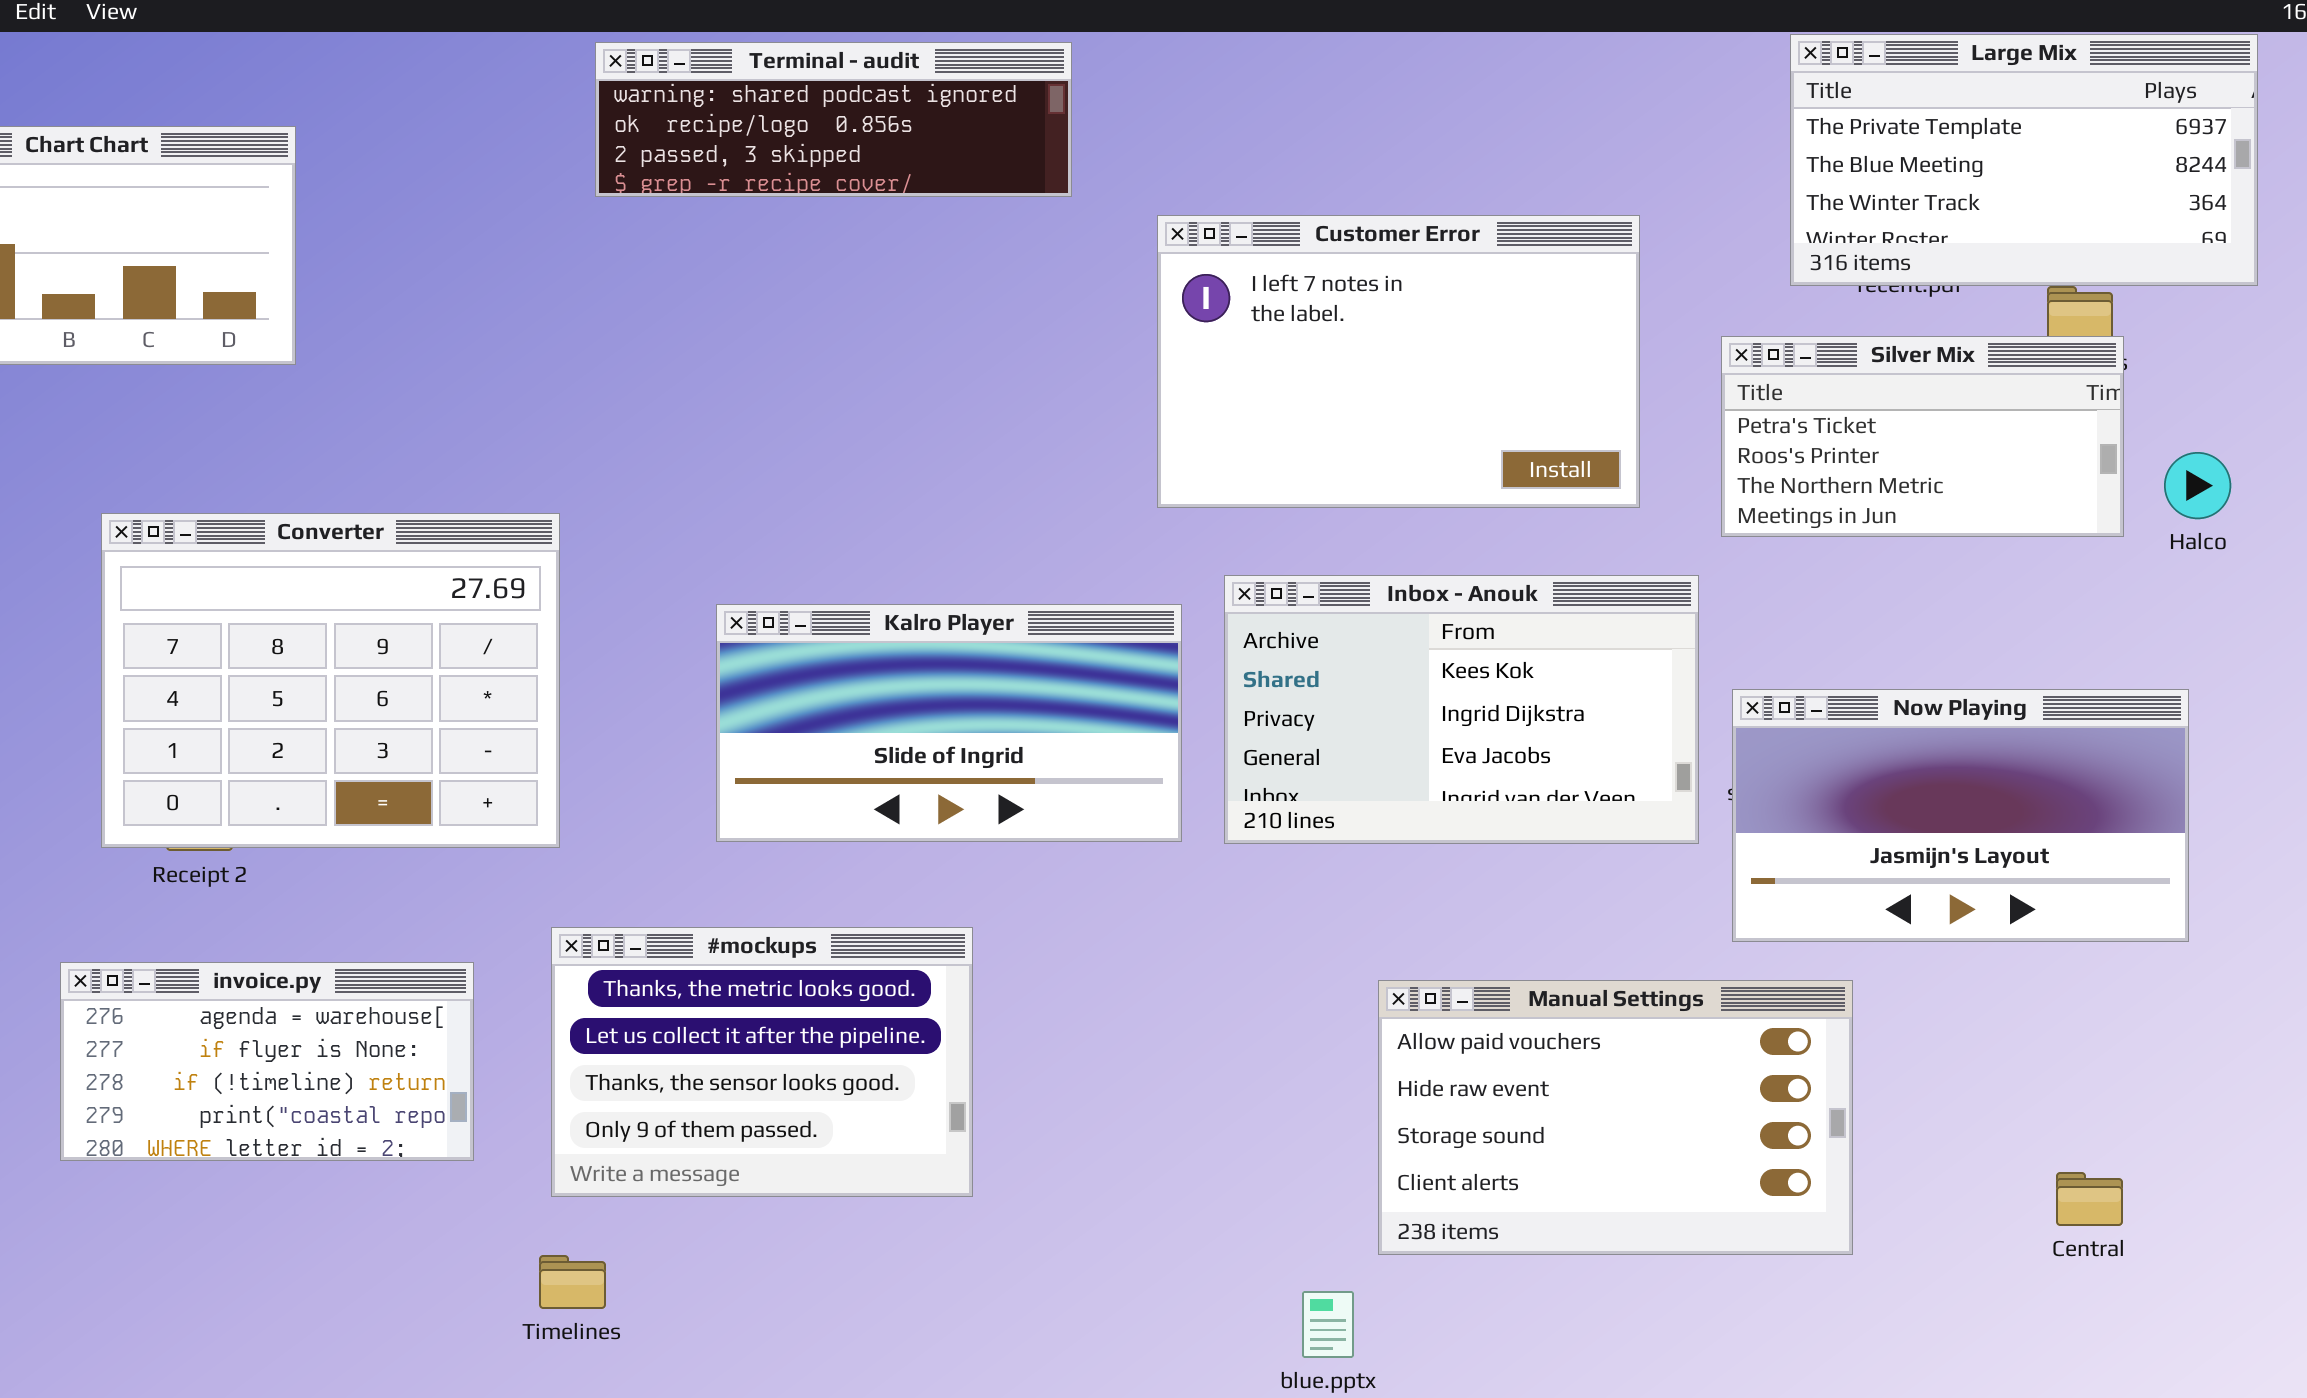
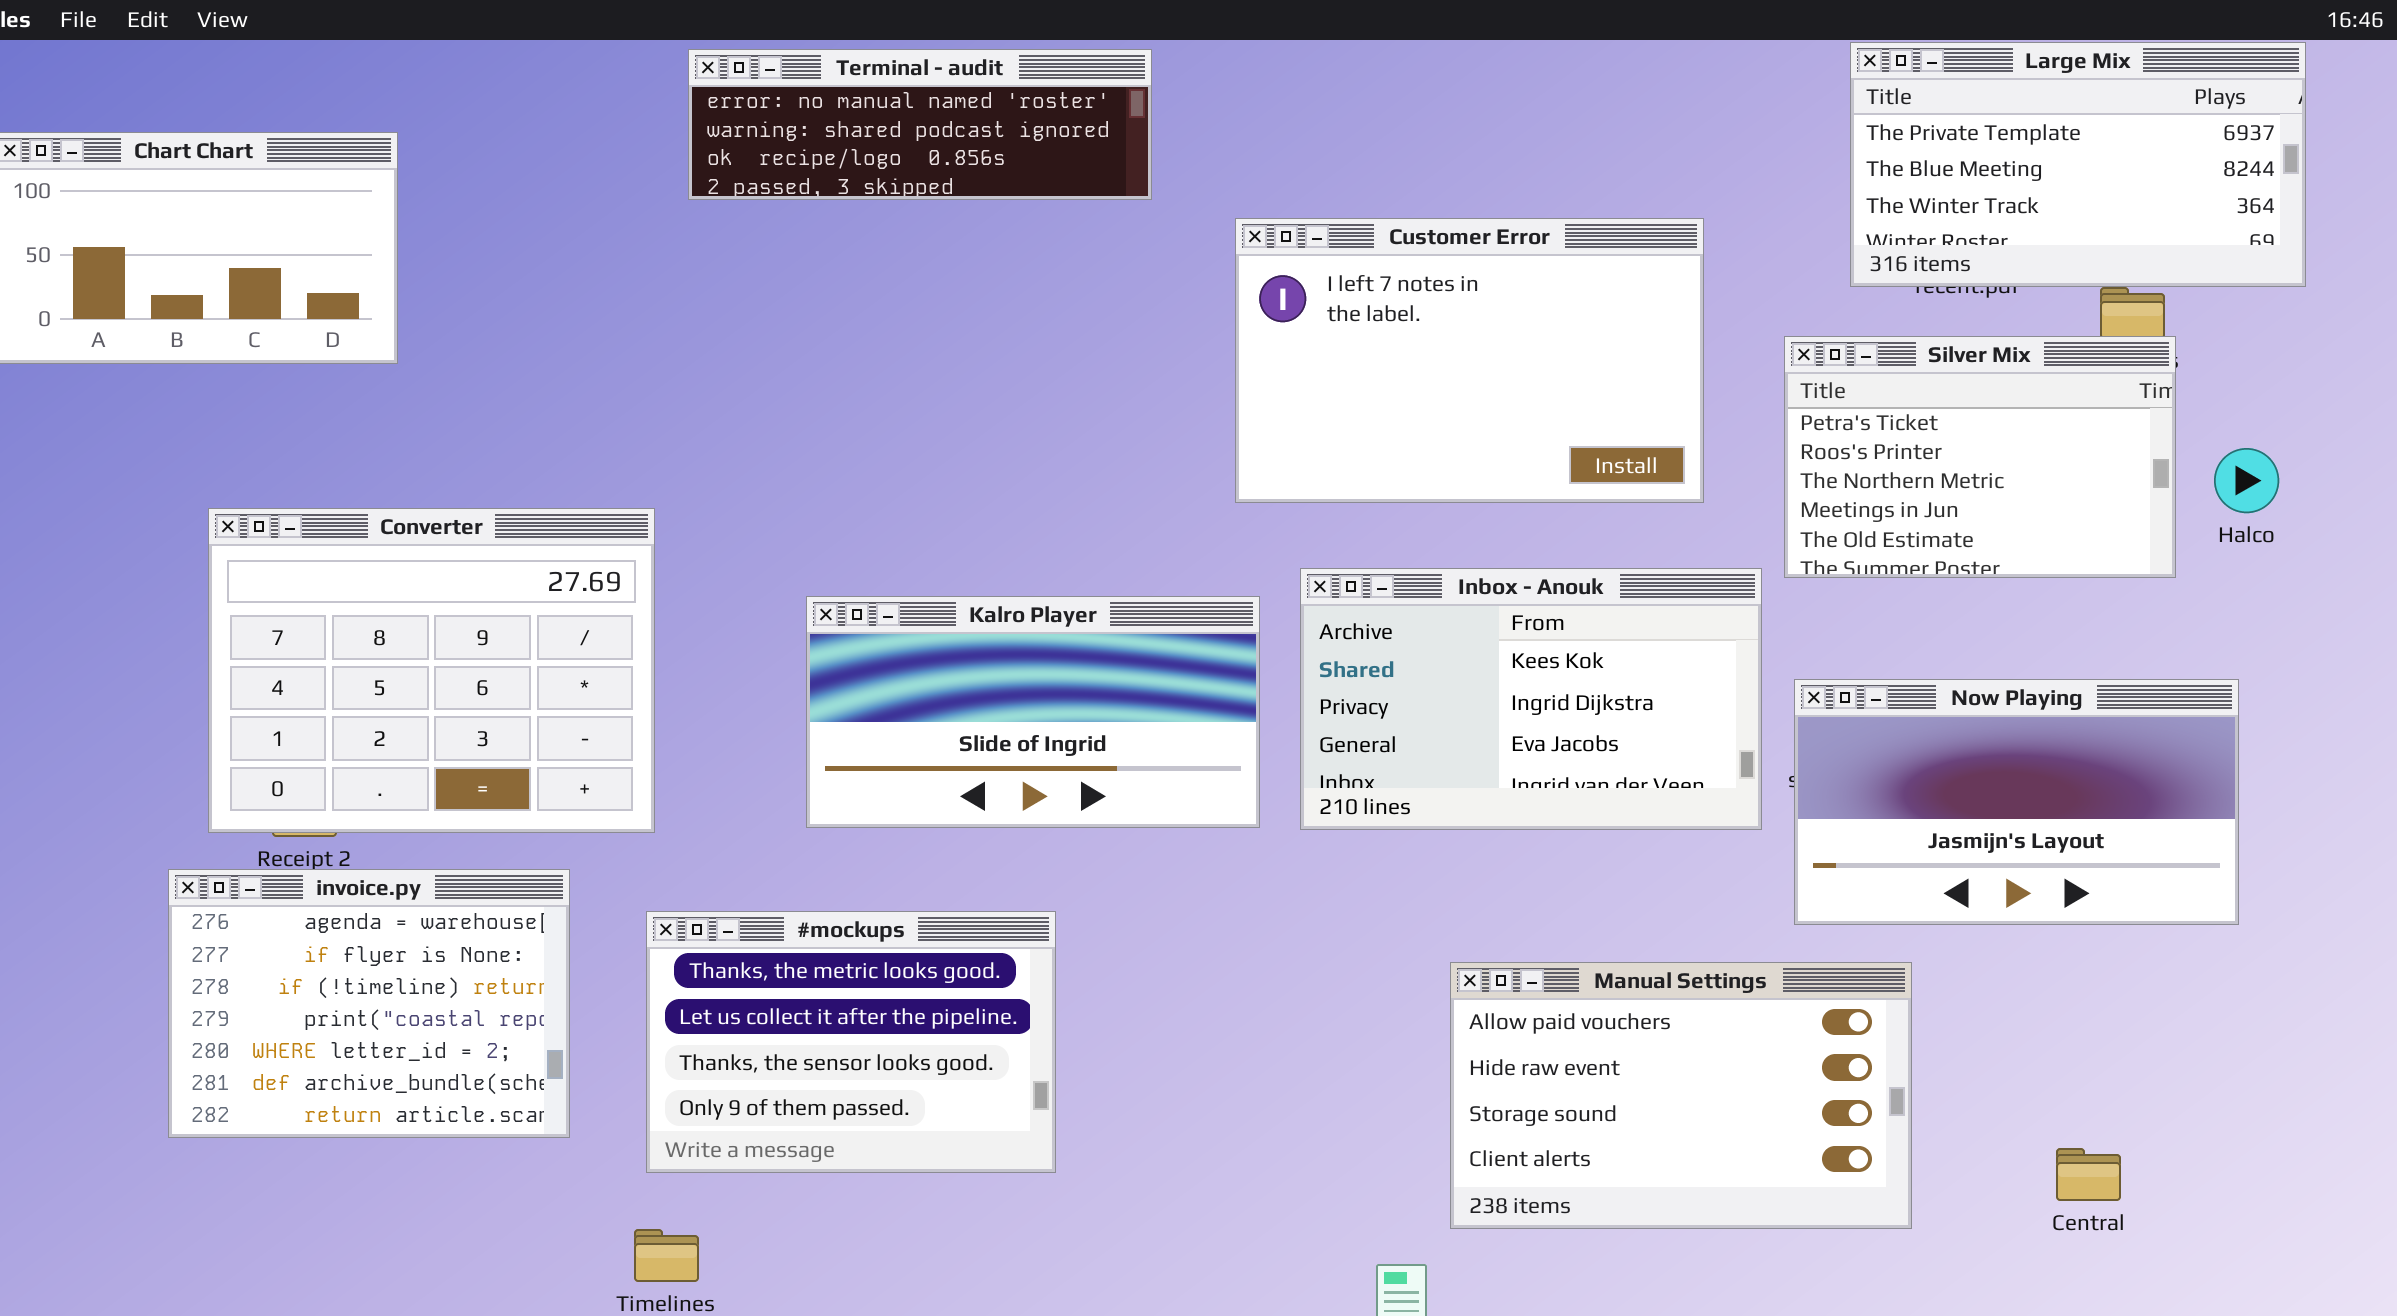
Terminal - audit: [595,42,1072,197] -> [688,49,1152,200], scrolled up 1 row
Silver Mix: [1721,336,2124,537] -> [1784,336,2176,578], resized
invoice.py: [60,962,474,1161] -> [168,869,570,1138], resized
Central: [2056,1172,2123,1226] -> [2056,1148,2121,1201], moved

